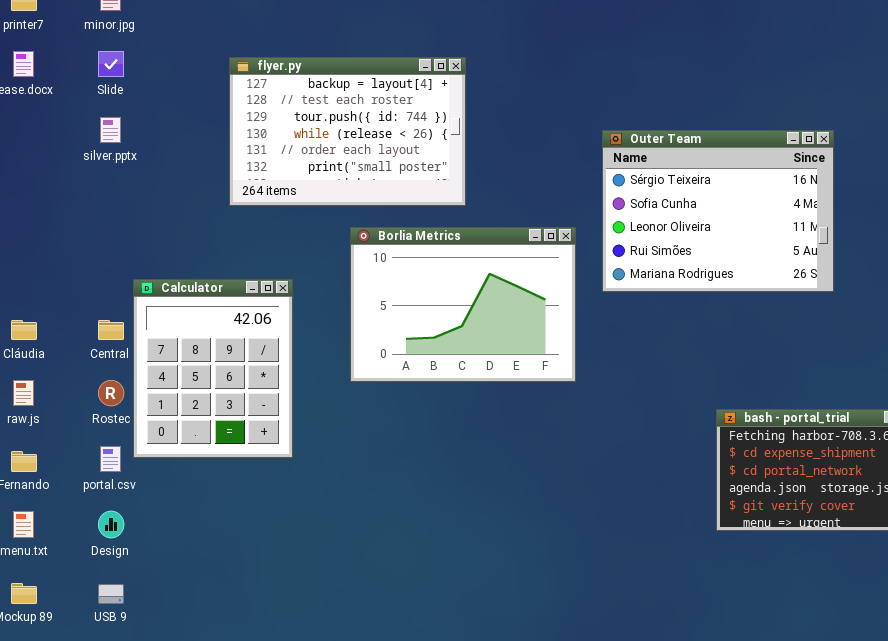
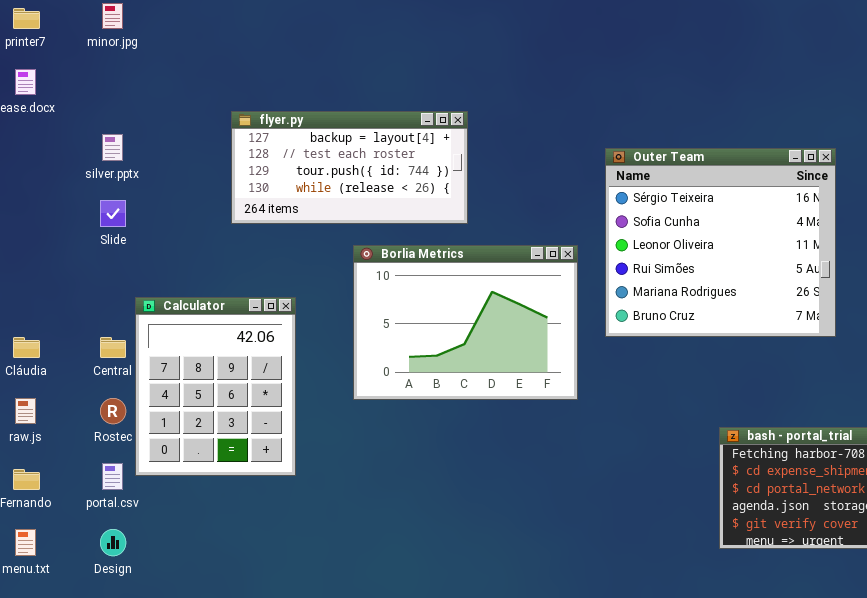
Slide: [98,51,124,77] -> [100,200,126,227], moved
flyer.py: [229,57,466,206] -> [231,111,468,224], resized
Outer Team: [602,130,834,292] -> [605,148,836,337], resized

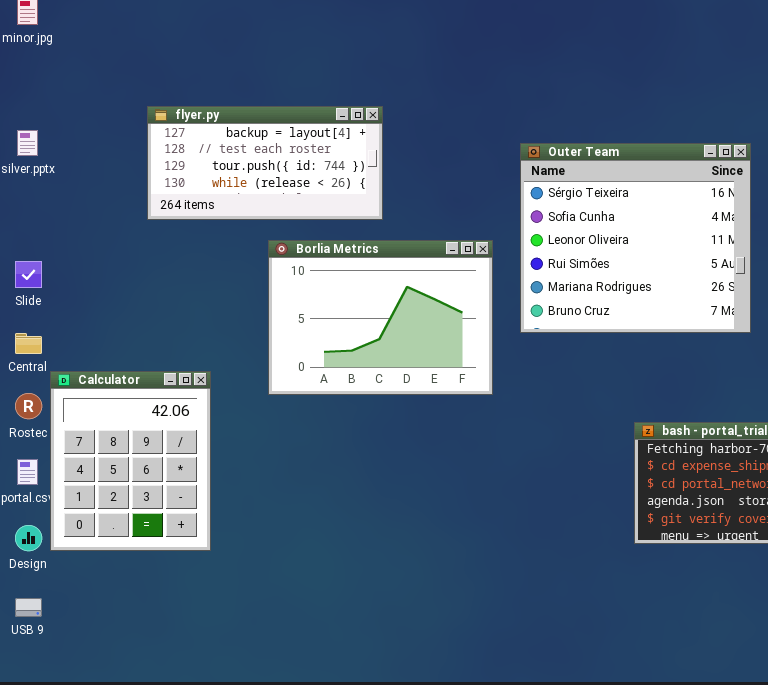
Slide: [100,200,126,227] -> [15,261,42,288], moved
Calculator: [135,297,296,476] -> [50,371,211,551], moved

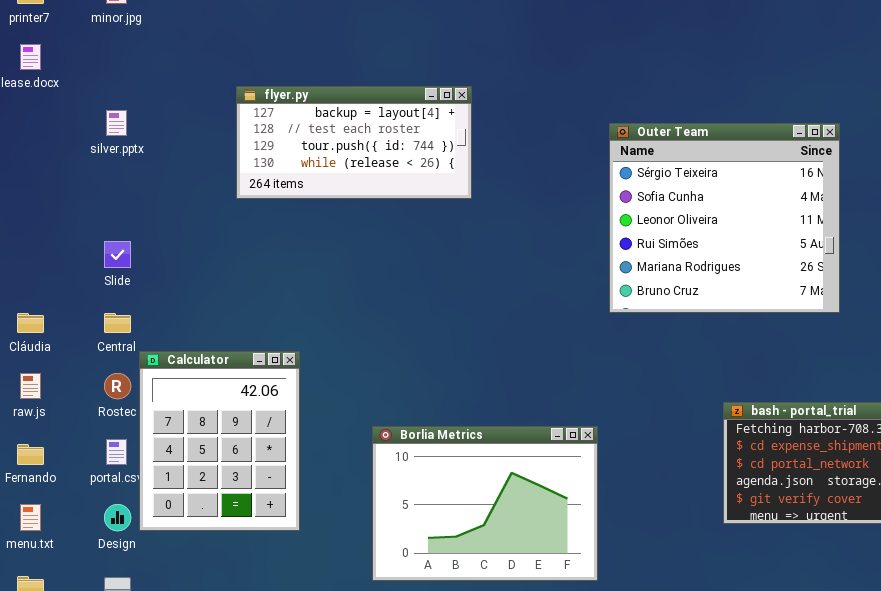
Borlia Metrics: [268,240,493,395] -> [372,426,598,581], moved

